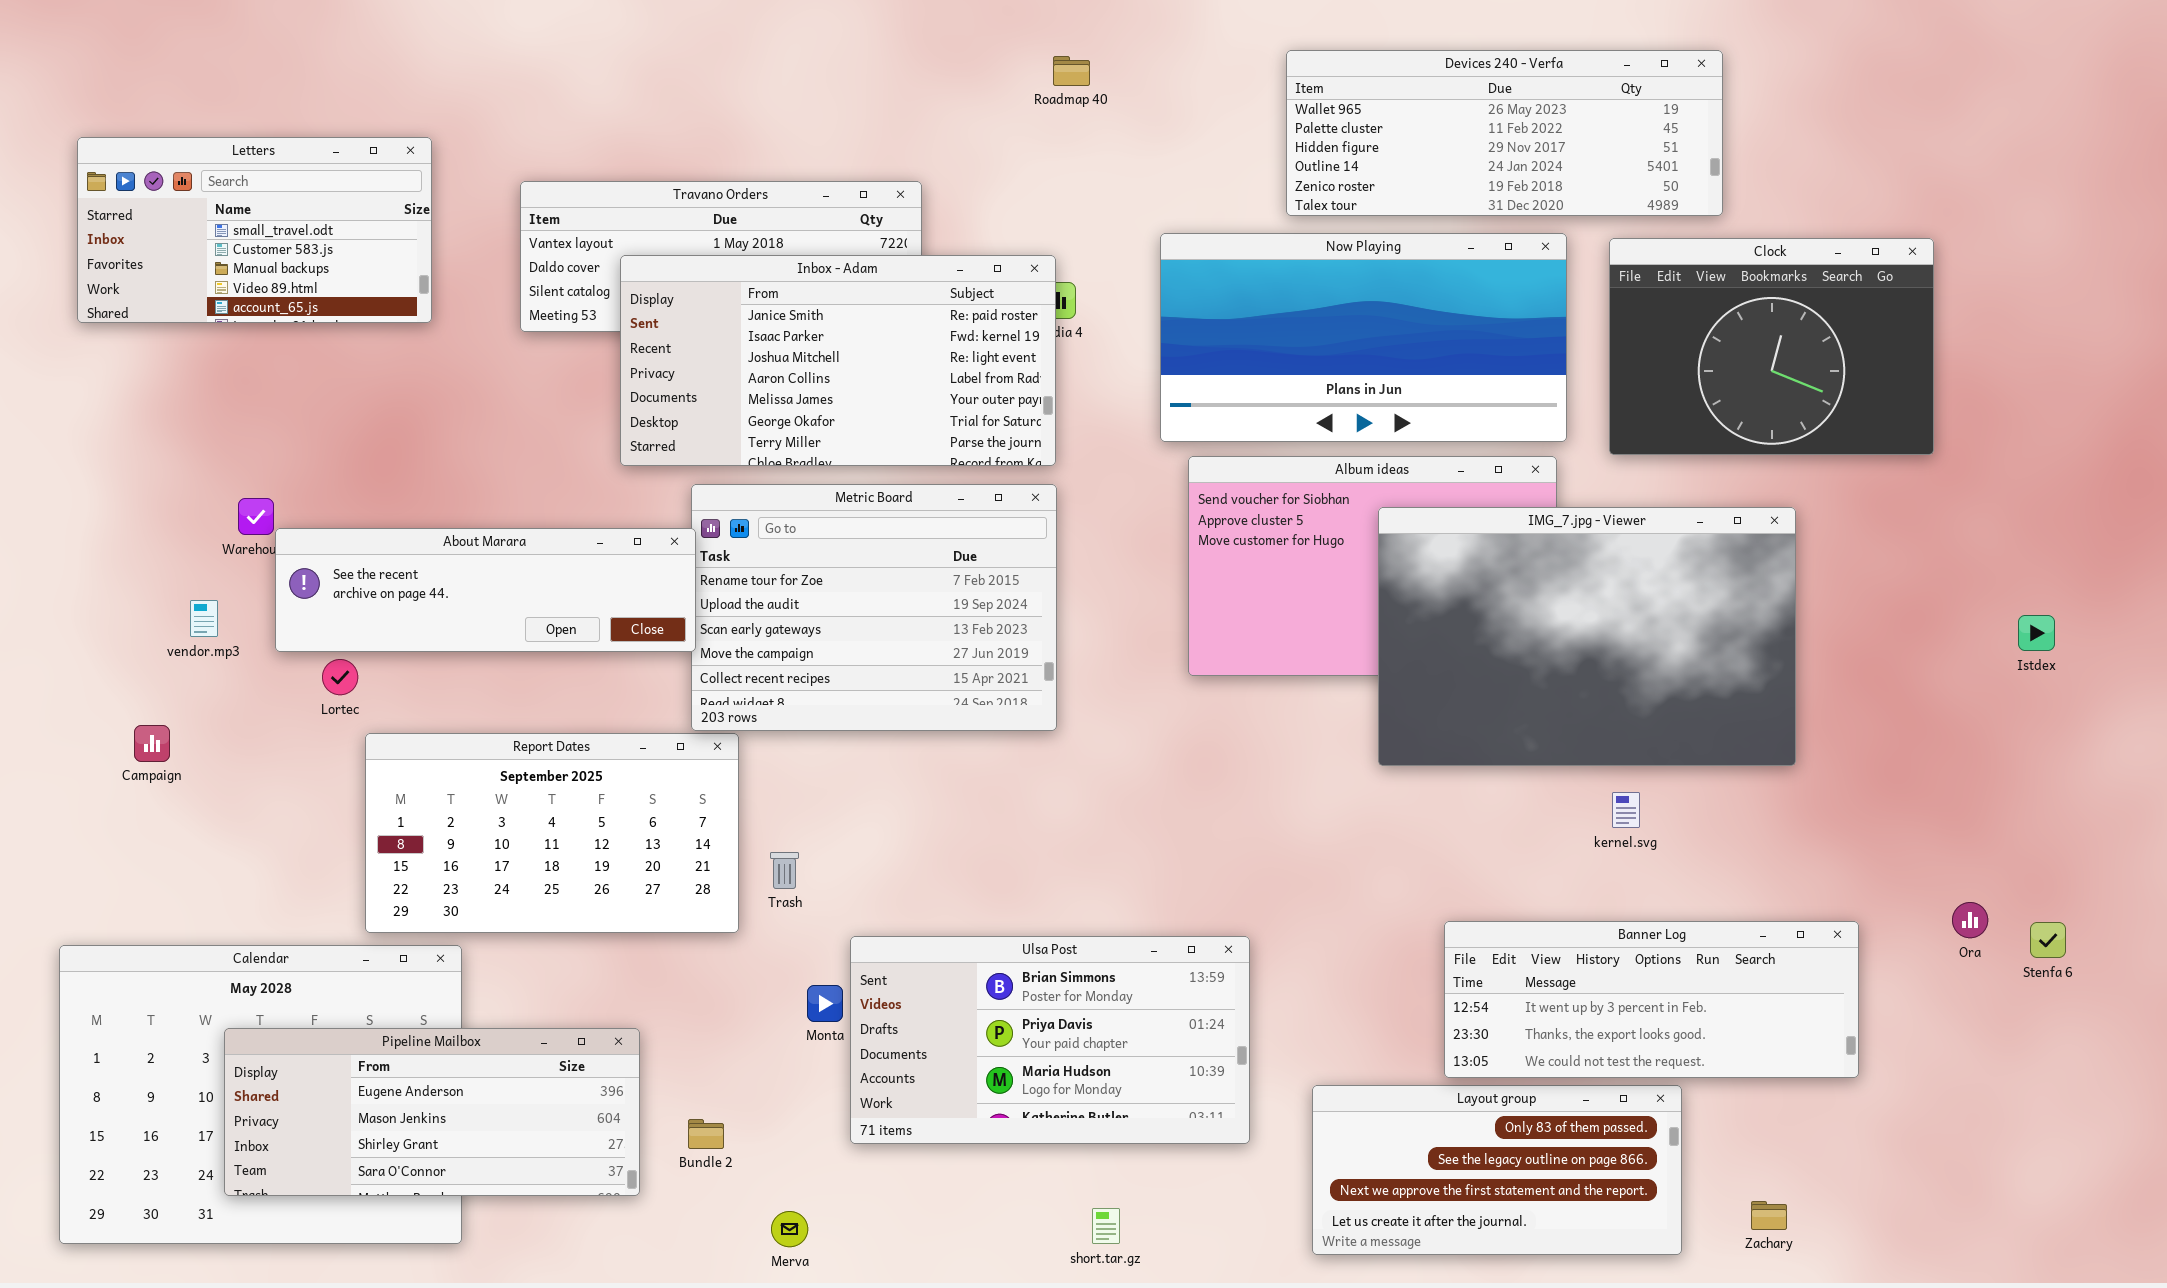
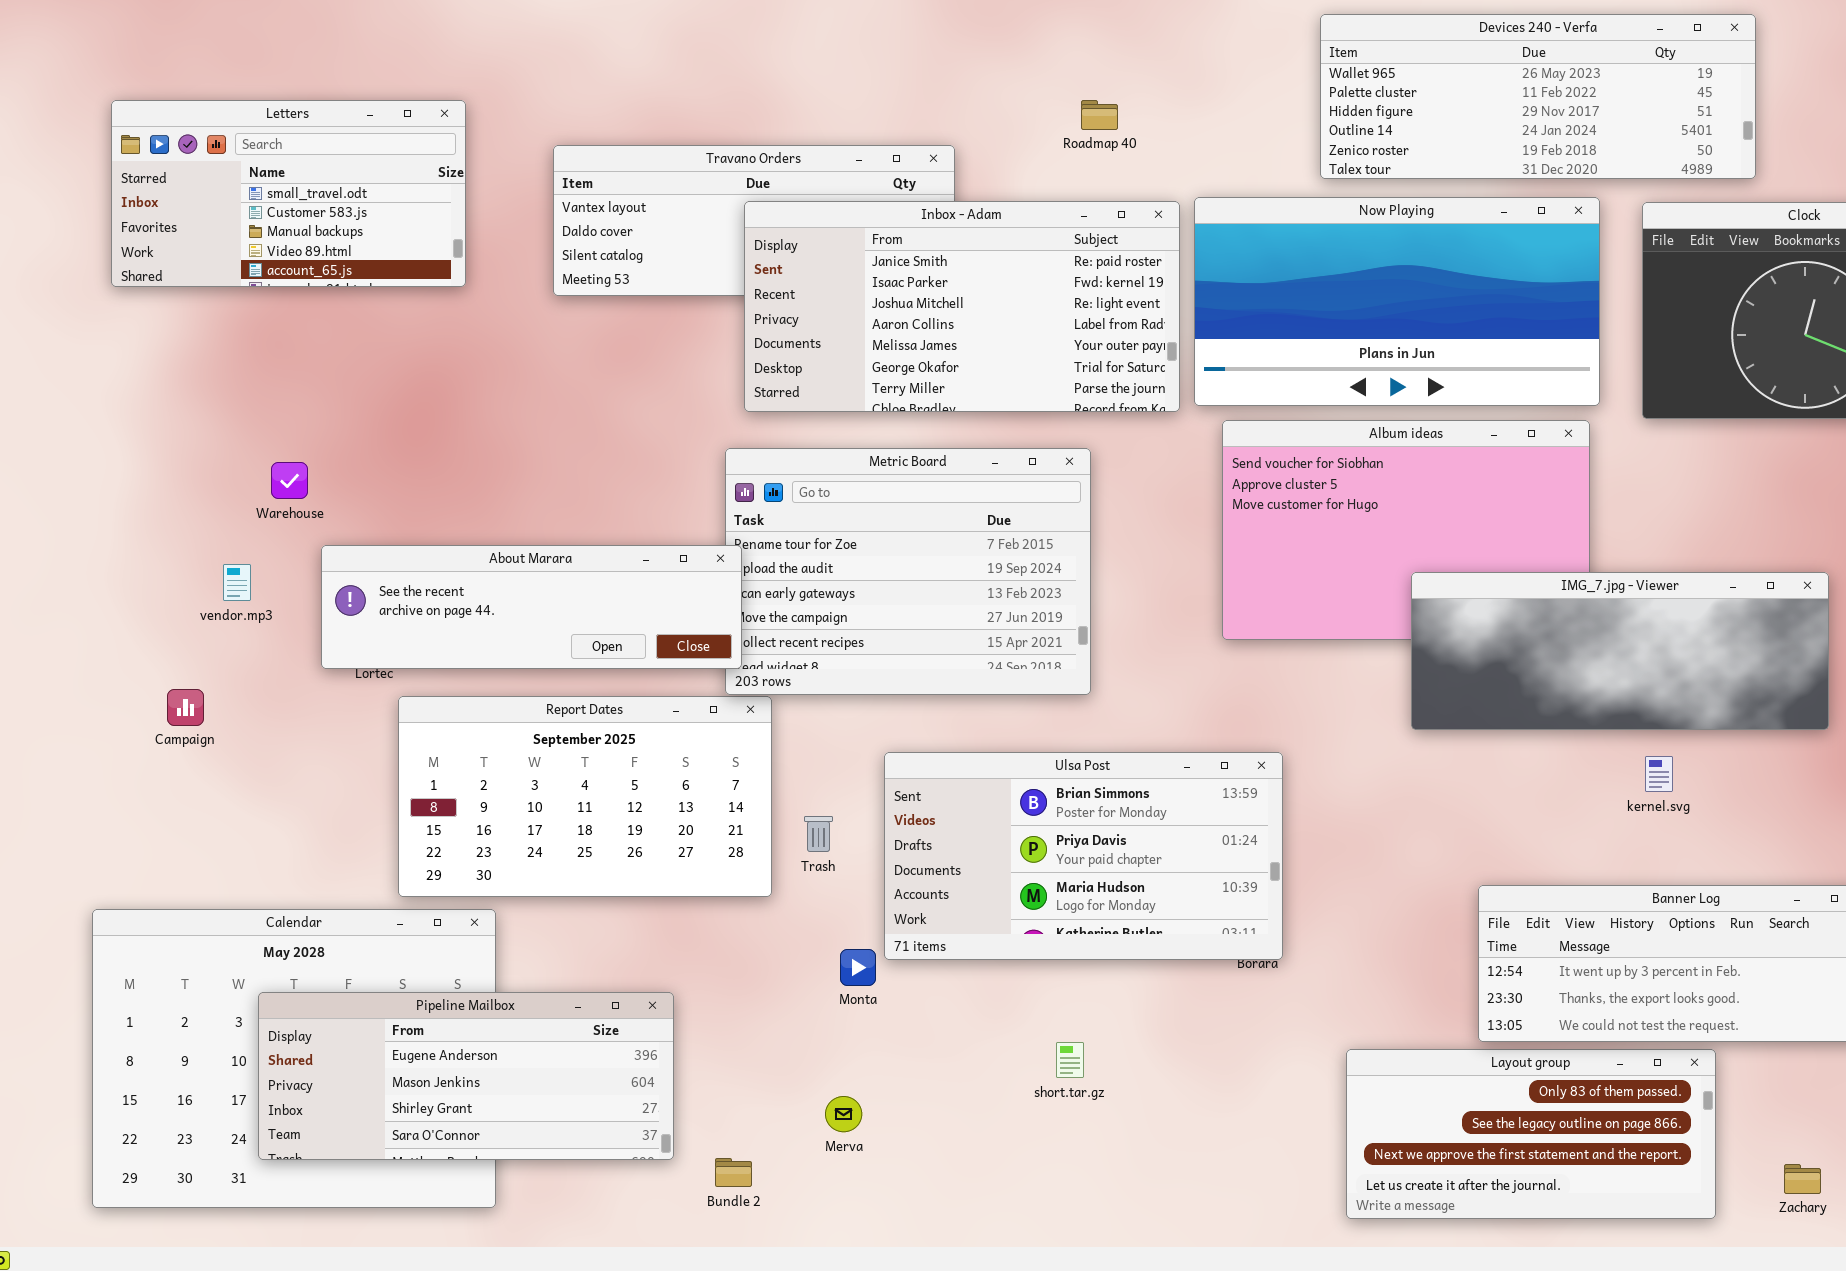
Roadmap 40: [1053,56,1090,86] -> [1081,100,1118,130], moved
Inbox - Adam: [620,255,1056,466] -> [744,201,1180,412], moved
IMG_7.jpg - Viewer: [1378,507,1796,766] -> [1411,572,1829,730], resized
About Marara: [275,528,696,652] -> [321,545,742,669], moved
Ulsa Post: [850,936,1250,1144] -> [884,752,1283,960], moved
Bundle 2: [688,1119,724,1149] -> [715,1158,752,1187], moved
short.tar.gz: [1092,1208,1120,1244] -> [1056,1042,1084,1078], moved
Merva: [771,1211,808,1247] -> [825,1096,862,1132], moved

